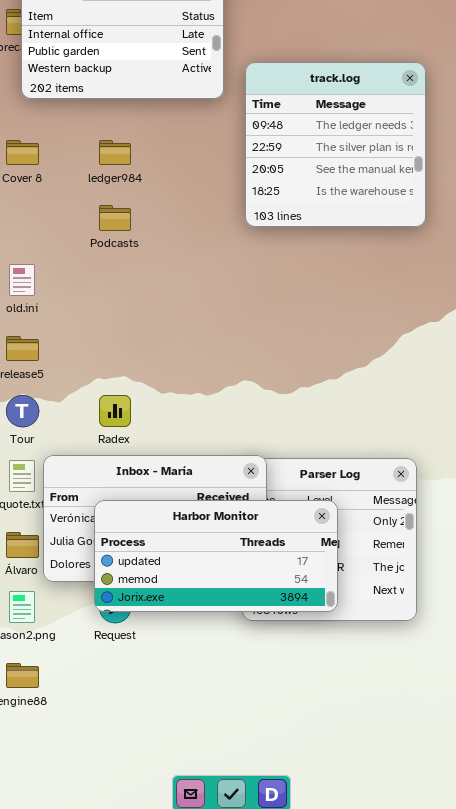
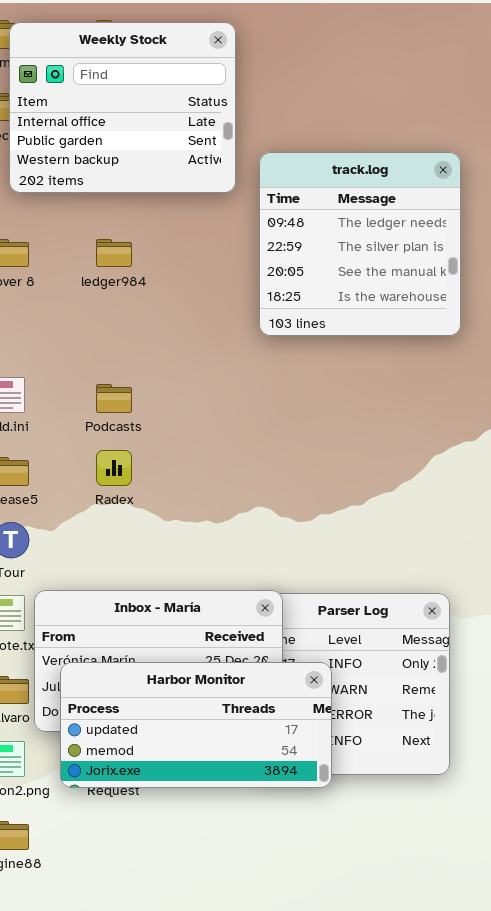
Podcasts: [99,205,131,231] -> [96,384,132,413], moved
Radex: [99,395,131,427] -> [96,450,132,486], moved
Harbor Monitor: [94,500,338,612] -> [60,662,332,788], moved

